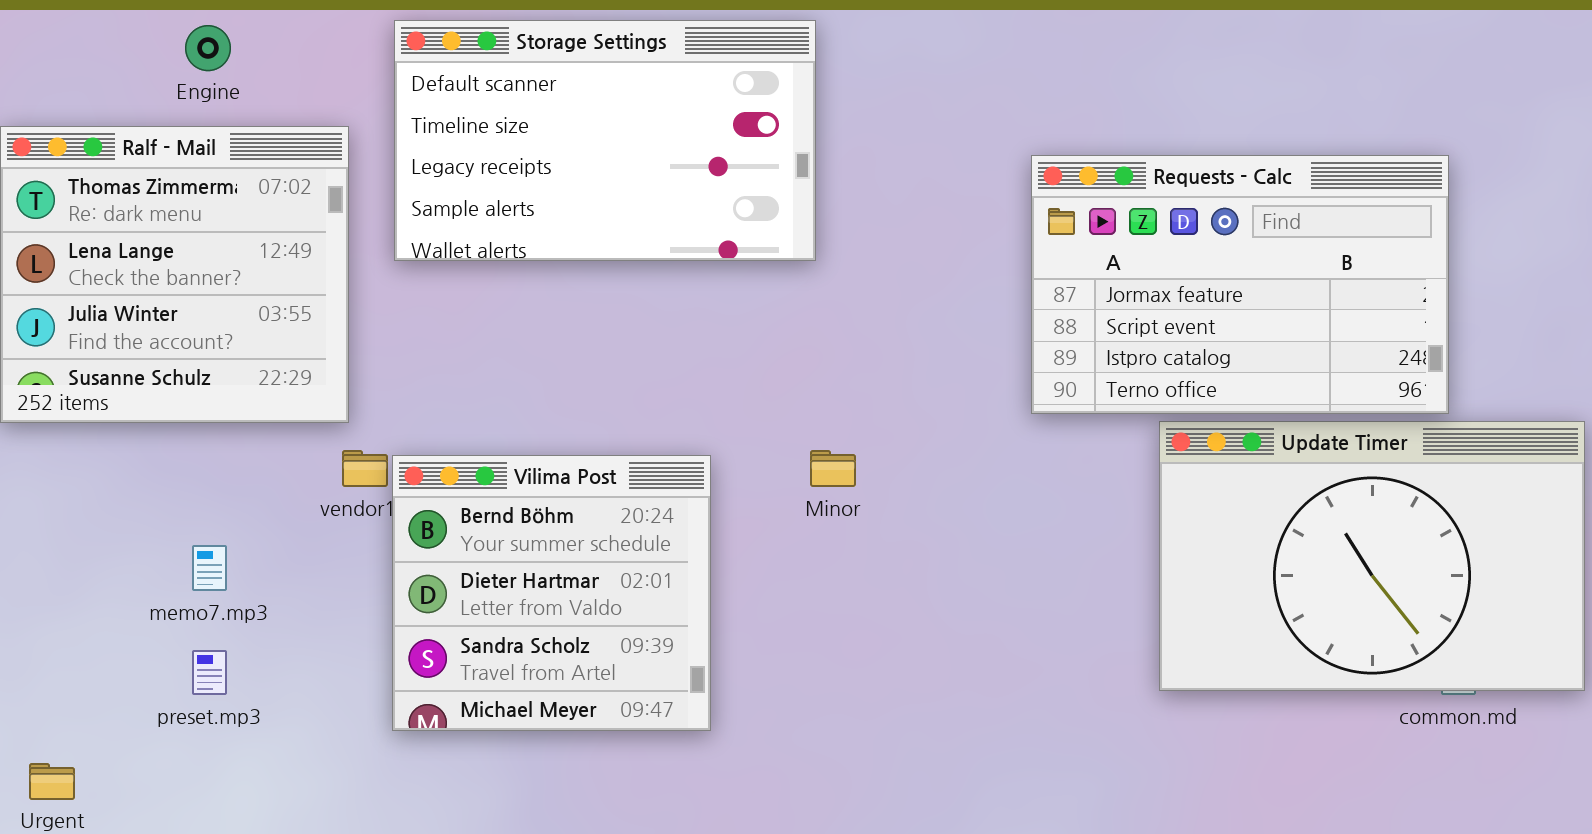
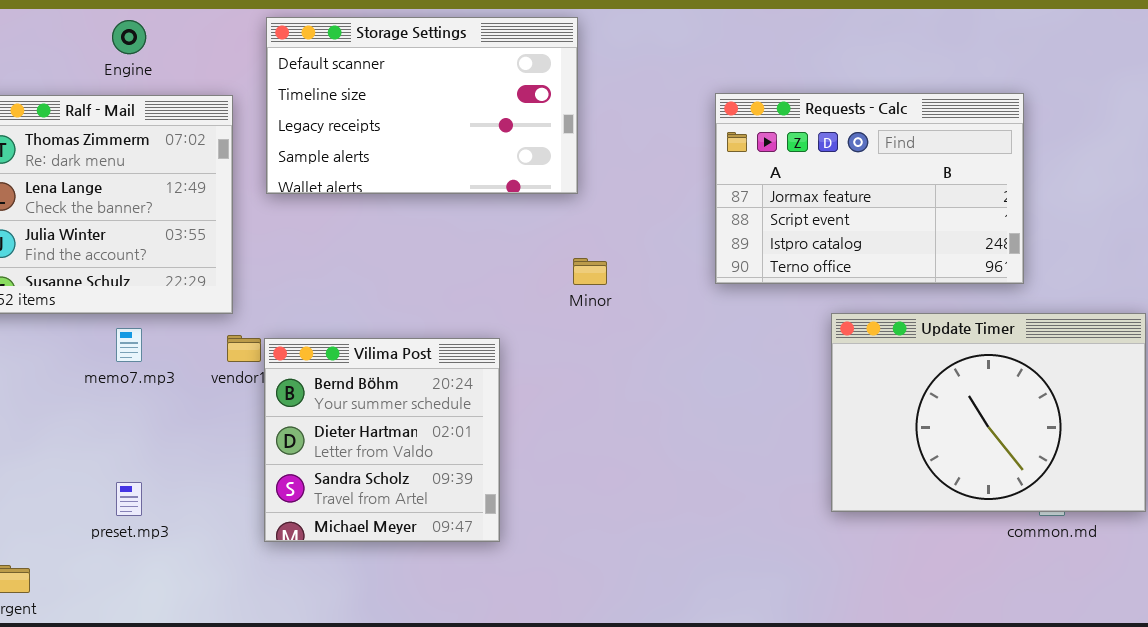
Requests - Calc: [1031,155,1449,414] -> [715,93,1024,284], moved
Minor: [810,450,856,487] -> [573,258,607,285], moved
memo7.mp3: [192,545,227,591] -> [116,328,142,362], moved

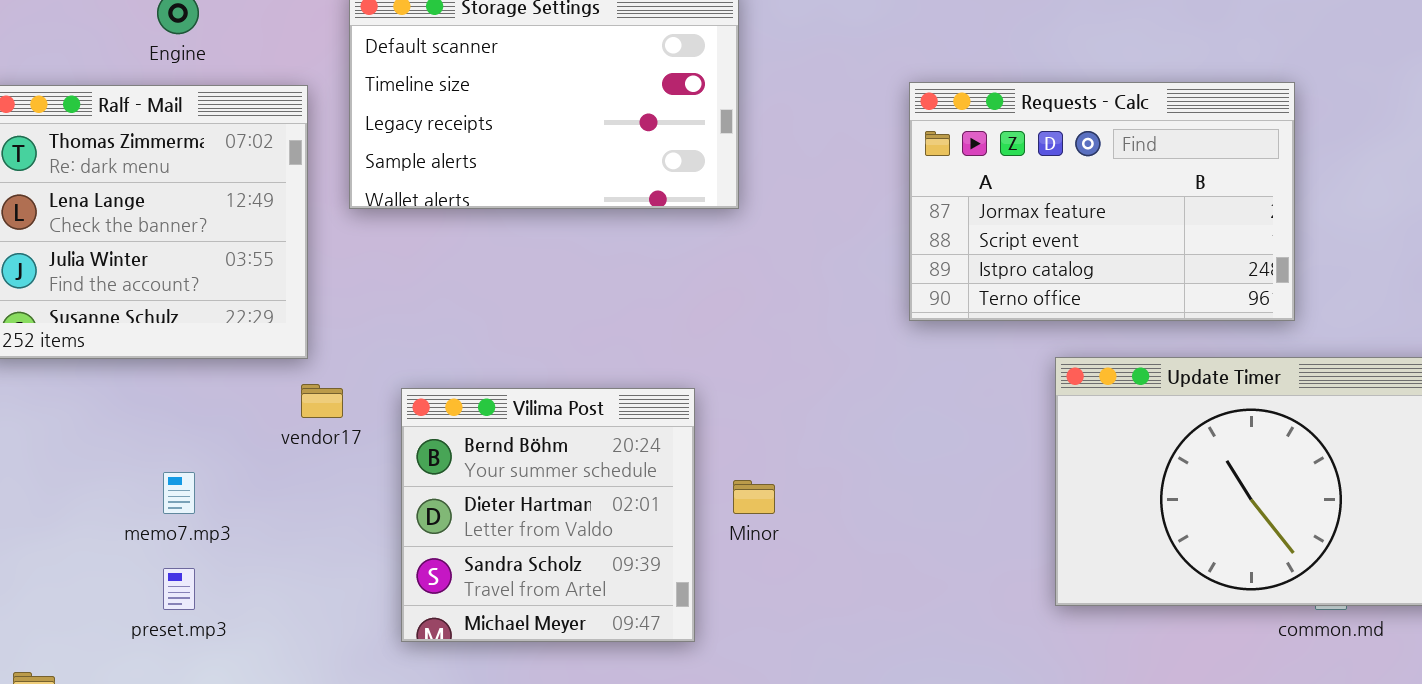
Minor: [573,258,607,285] -> [733,480,775,514], moved
memo7.mp3: [116,328,142,362] -> [163,472,195,514], moved
Vilima Post: [264,338,500,542] -> [401,388,695,642], moved

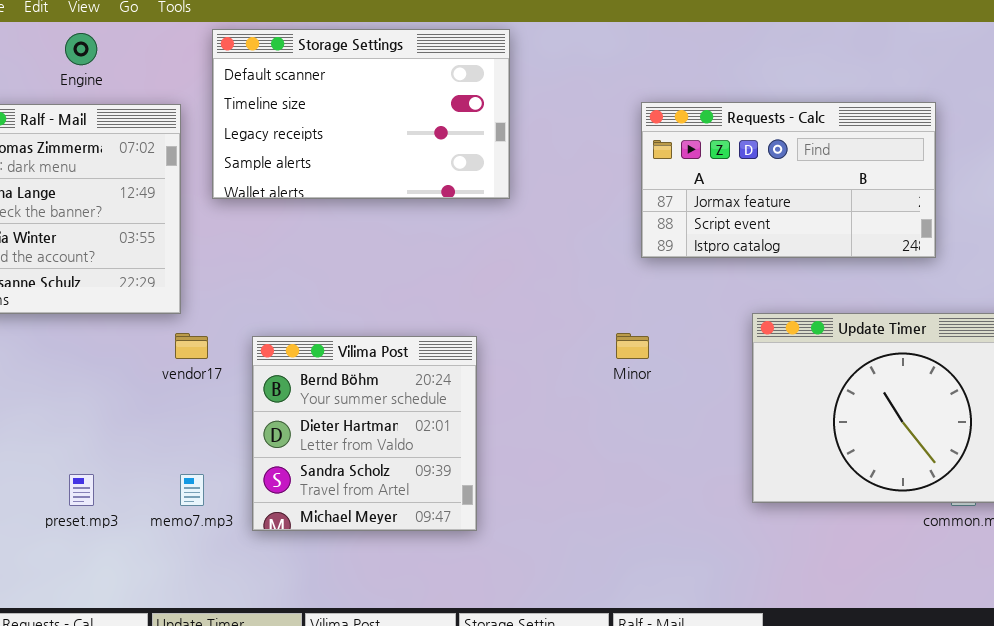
Requests - Calc: [909,82,1295,321] -> [641,102,936,258], resized
memo7.mp3: [163,472,195,514] -> [180,474,204,506], moved
Minor: [733,480,775,514] -> [616,333,649,359], moved

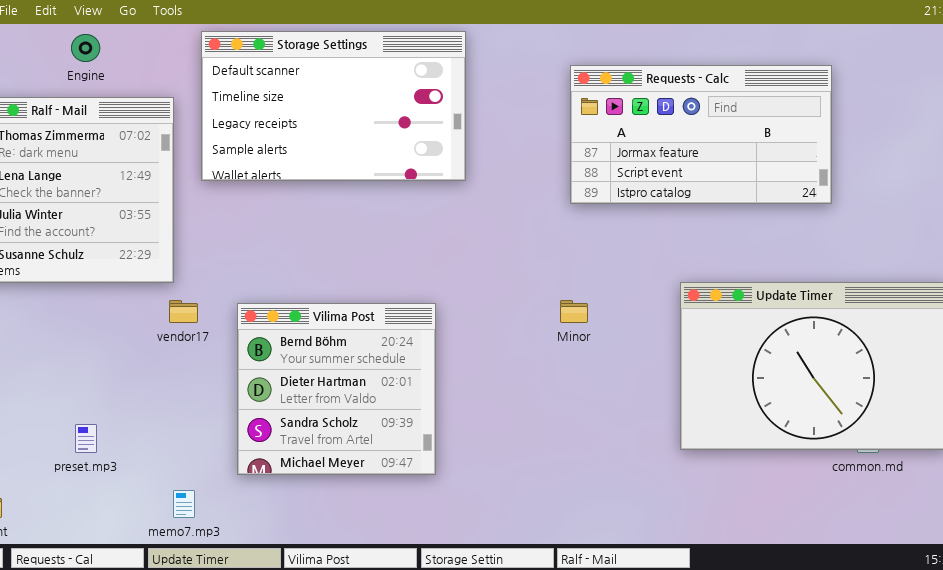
Requests - Calc: [641,102,936,258] -> [570,65,832,204], moved
memo7.mp3: [180,474,204,506] -> [173,490,195,518], moved

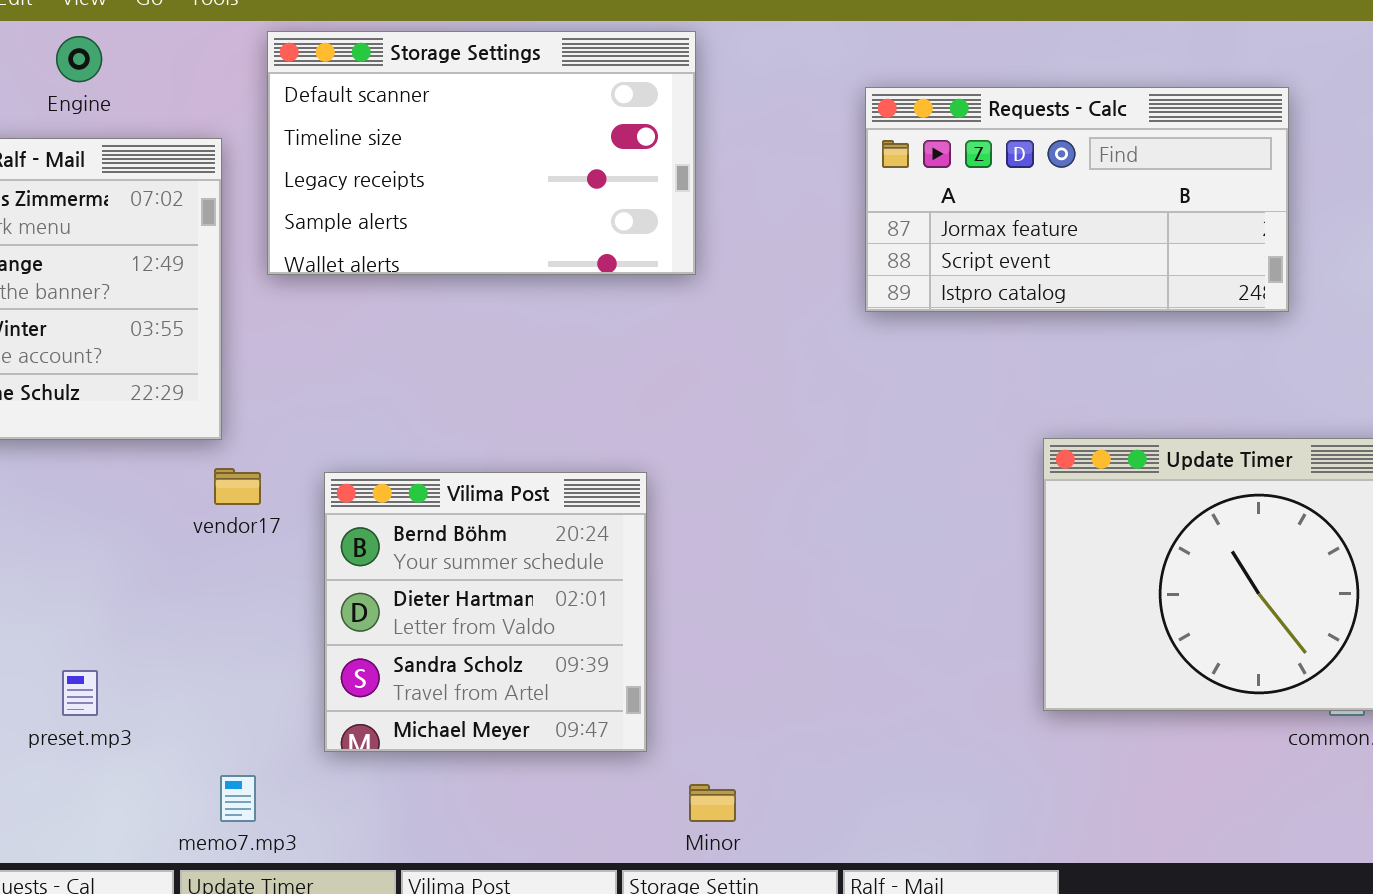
Minor: [560,300,588,323] -> [689,784,736,822], moved

